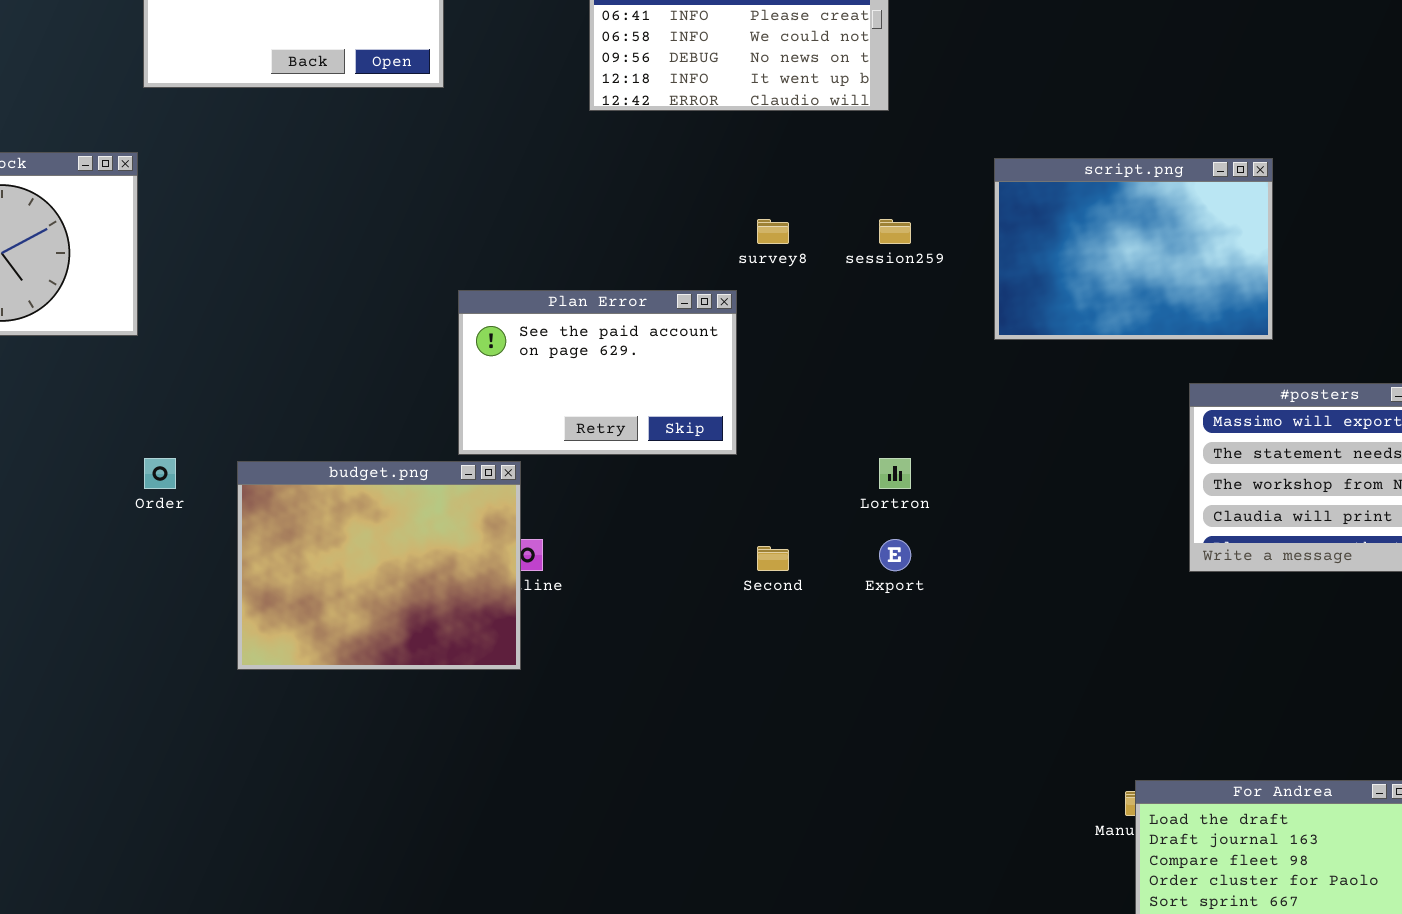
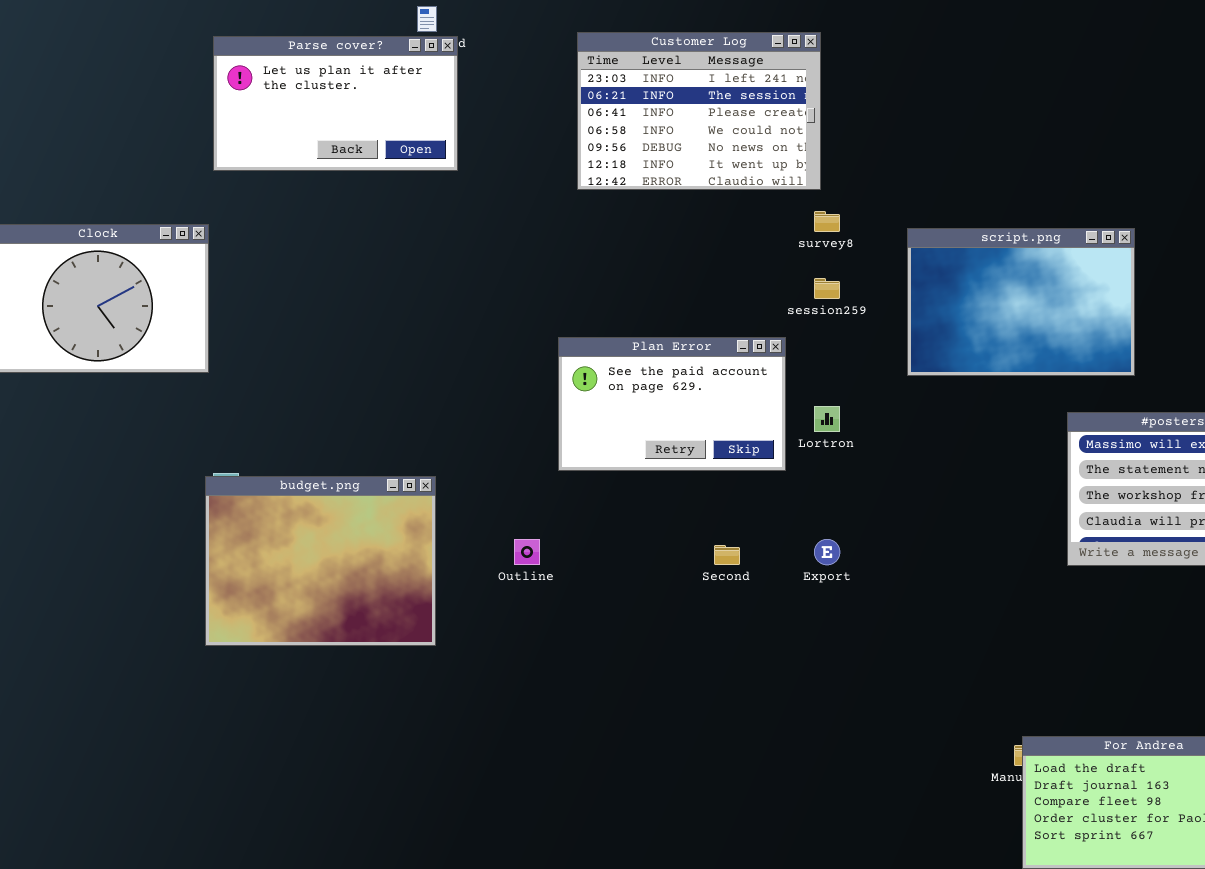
survey8: [757,219,789,244] -> [814,211,840,232], moved
Plan Error: [458,290,737,455] -> [558,337,786,471], moved
Lortron: [879,458,911,489] -> [814,406,840,432], moved
budget.png: [237,461,521,670] -> [205,476,436,646], moved

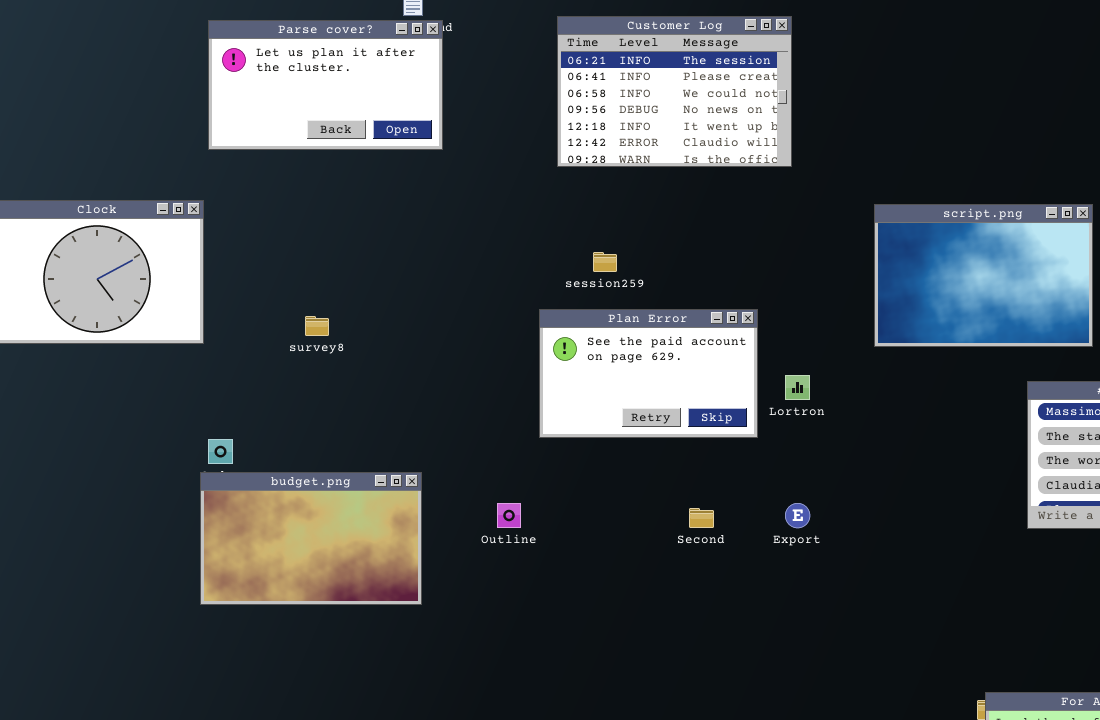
Customer Log: [577,32,821,190] -> [557,16,792,167], scrolled down 1 row
survey8: [814,211,840,232] -> [305,316,329,336], moved
session259: [814,278,840,299] -> [593,252,617,272], moved
budget.png: [205,476,436,646] -> [200,472,422,605], resized

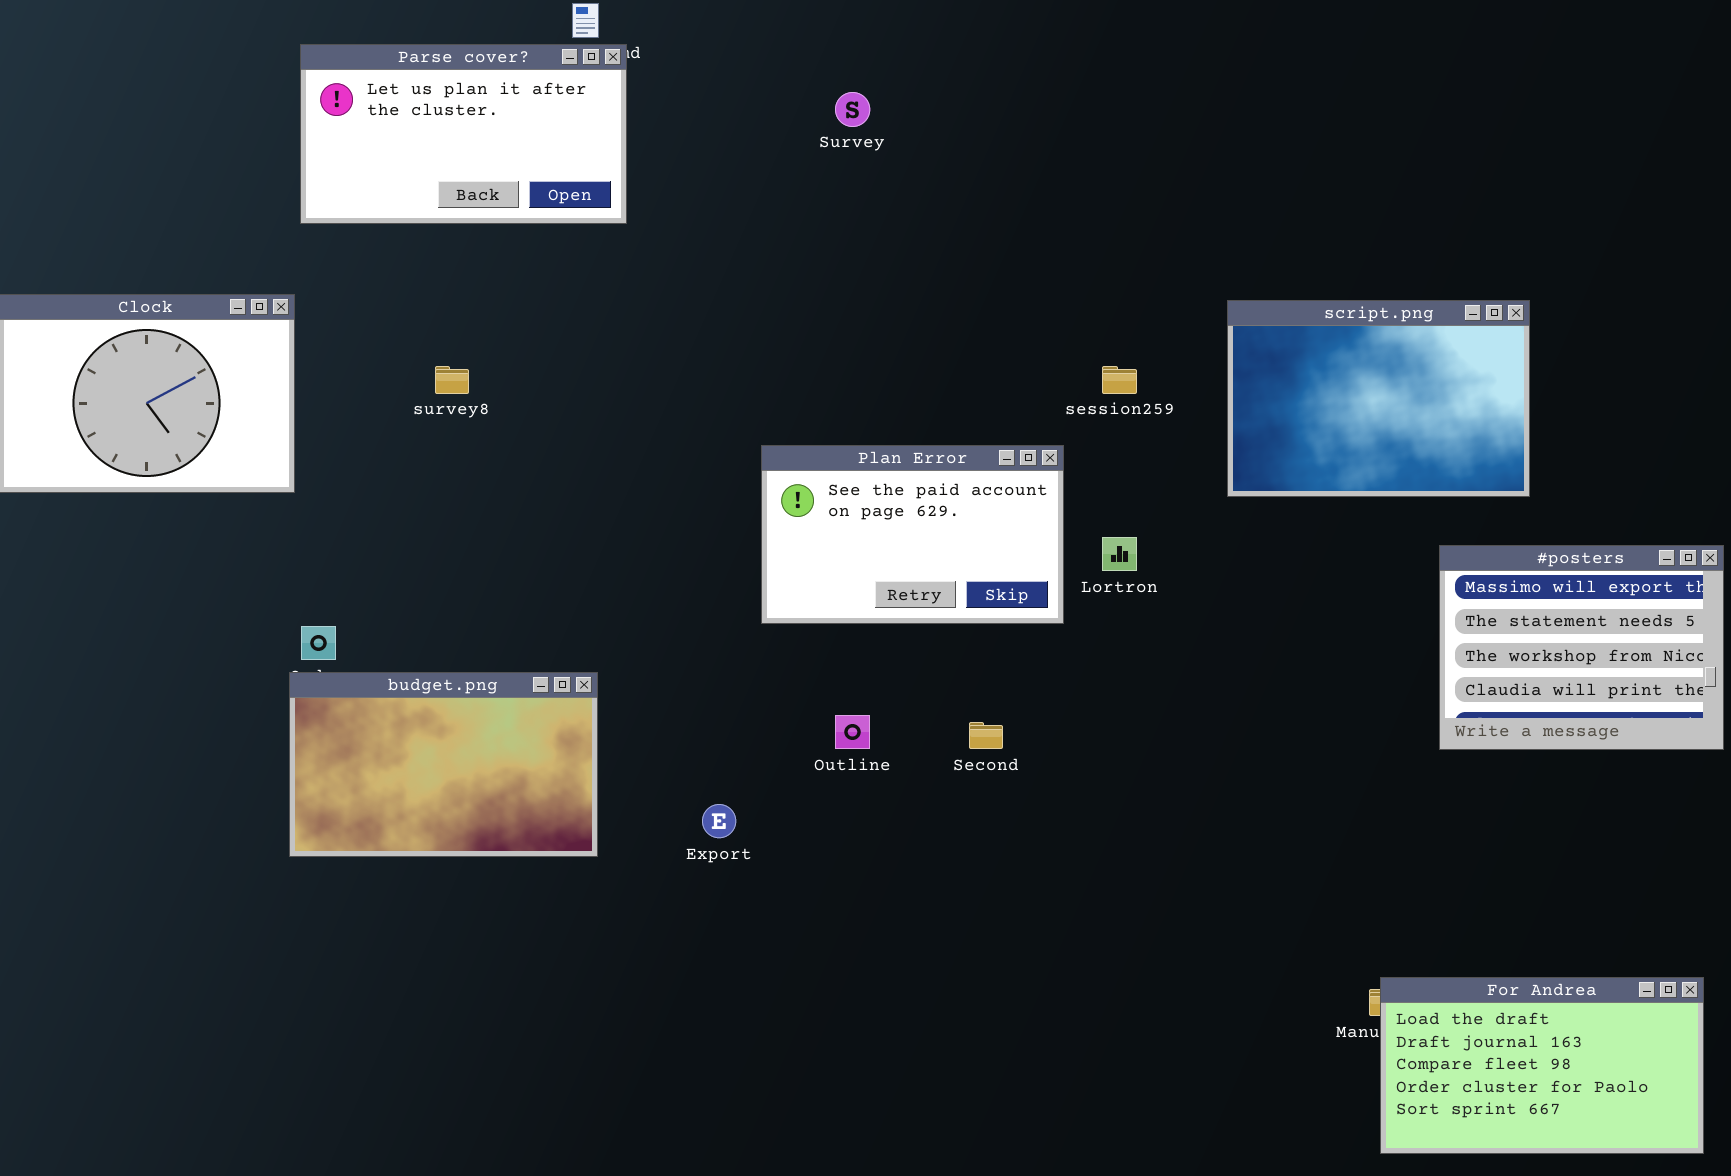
Customer Log: [557,16,792,167] -> none, closed
session259: [593,252,617,272] -> [1102,366,1137,394], moved
survey8: [305,316,329,336] -> [435,366,469,394], moved
Outline: [497,503,521,528] -> [835,715,870,749], moved
Export: [785,503,810,528] -> [702,804,736,838], moved

